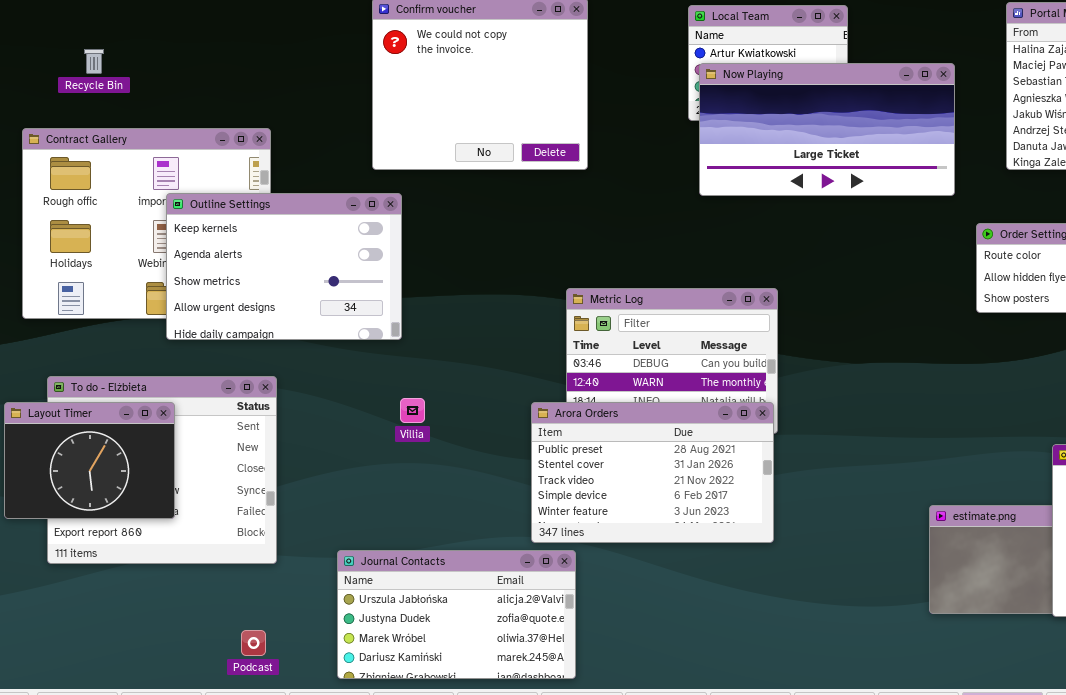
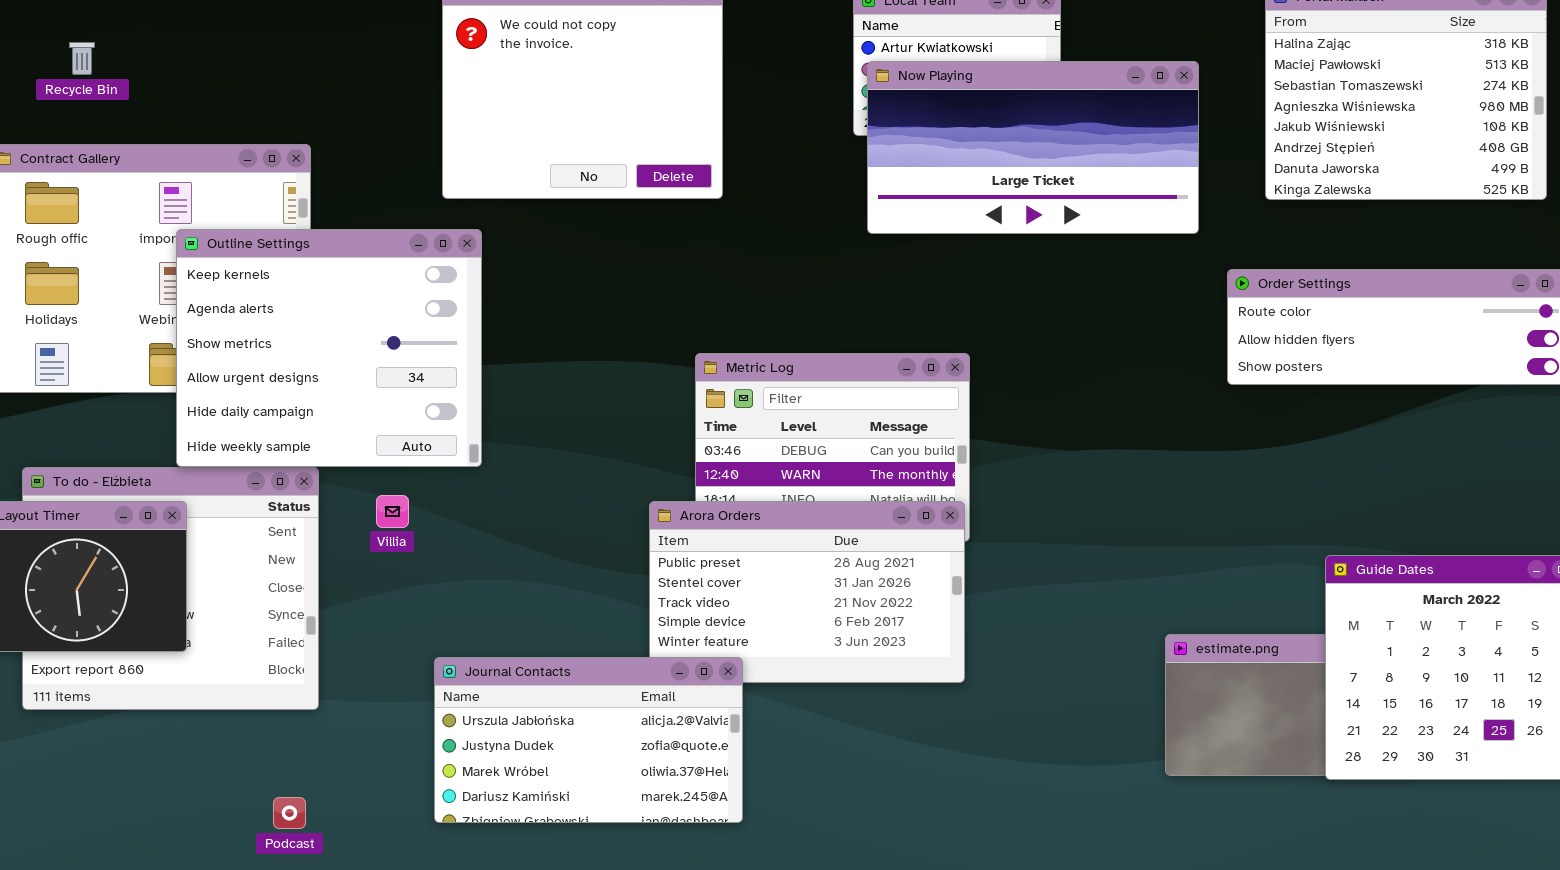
Outline Settings: [166,193,402,340] -> [176,229,482,467], resized
Villia: [400,398,425,423] -> [376,495,409,528], moved
Journal Contacts: [337,550,576,679] -> [434,657,743,823], moved

